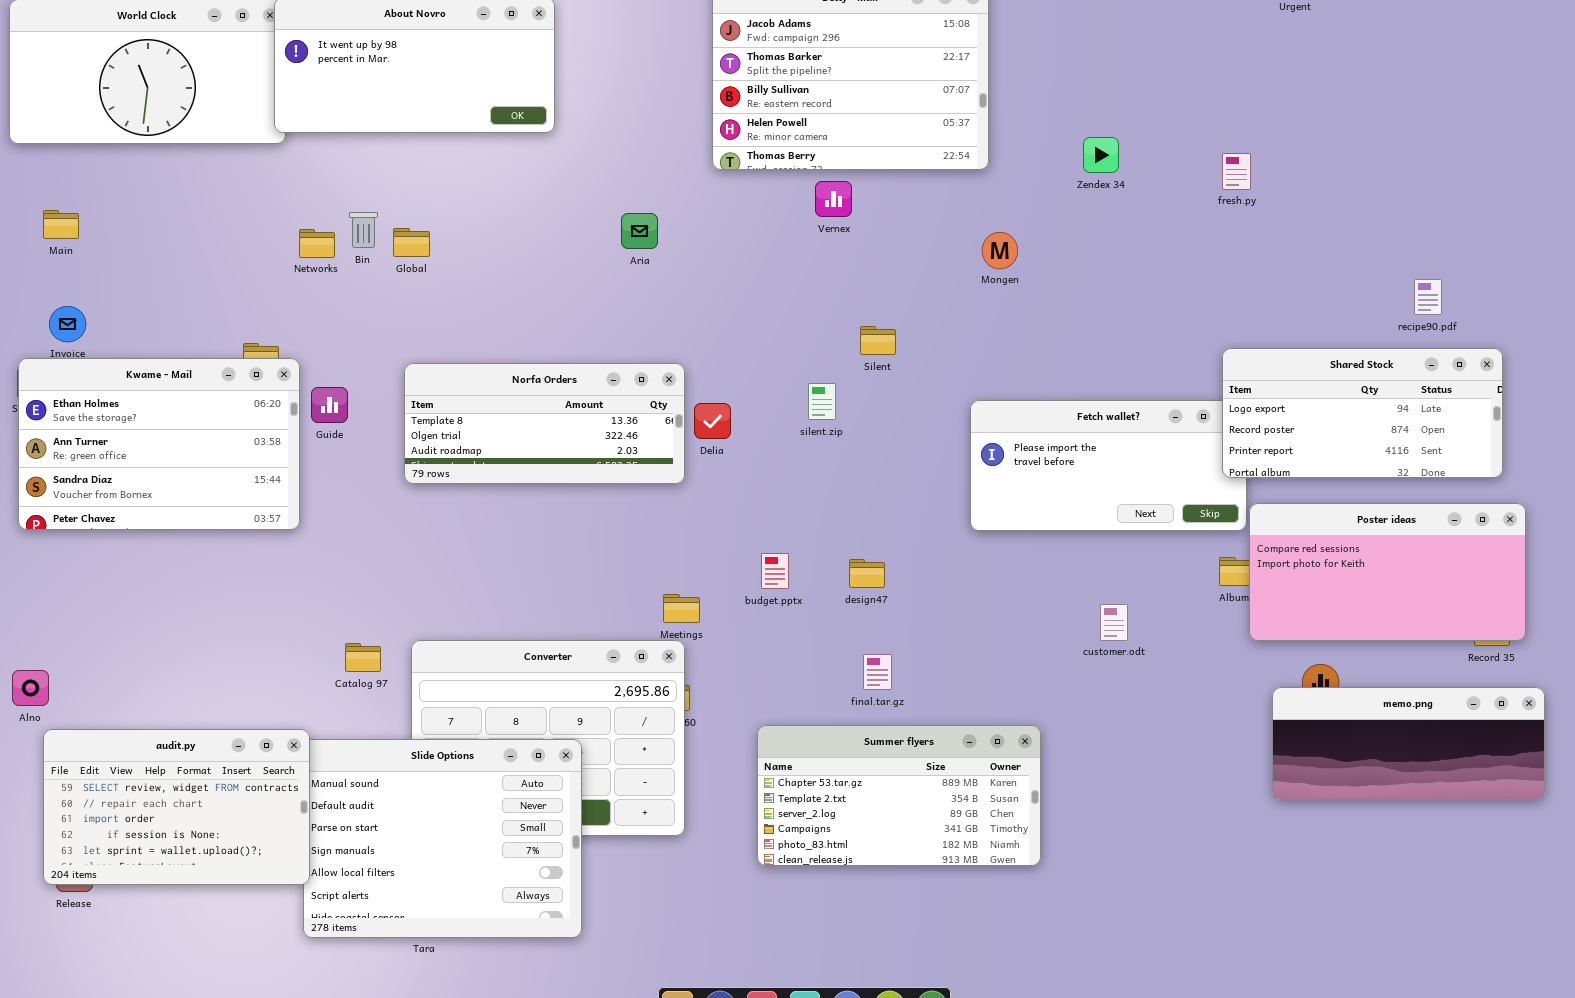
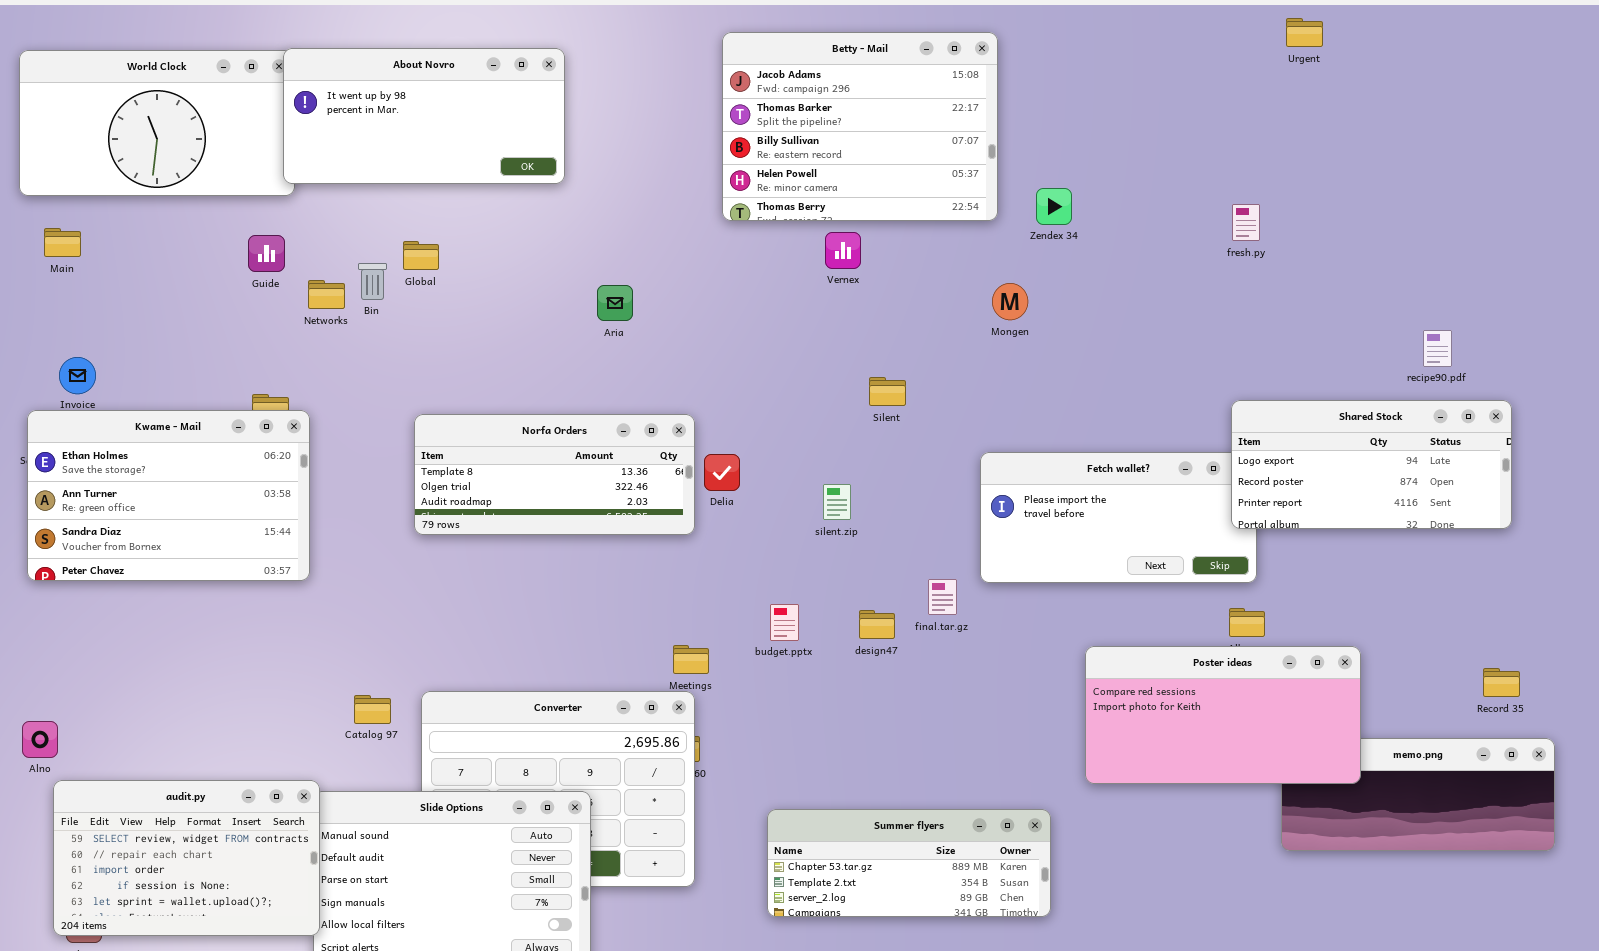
Zendex 34: [1083,137,1119,173] -> [1036,188,1072,225], moved
Main: [43,210,79,239] -> [44,228,81,257], moved
Aria: [621,213,658,249] -> [597,285,633,321], moved
Global: [393,228,430,257] -> [403,241,439,270], moved
silent.zip: [808,383,836,420] -> [823,484,851,520], moved
Guide: [311,387,348,423] -> [248,235,285,272], moved
Poster ideas: [1249,503,1526,641] -> [1085,646,1361,784], moved
final.tar.gz: [863,654,892,690] -> [928,579,957,615], moved
Summer flyers: [757,725,1041,866] -> [767,809,1051,917], resized

